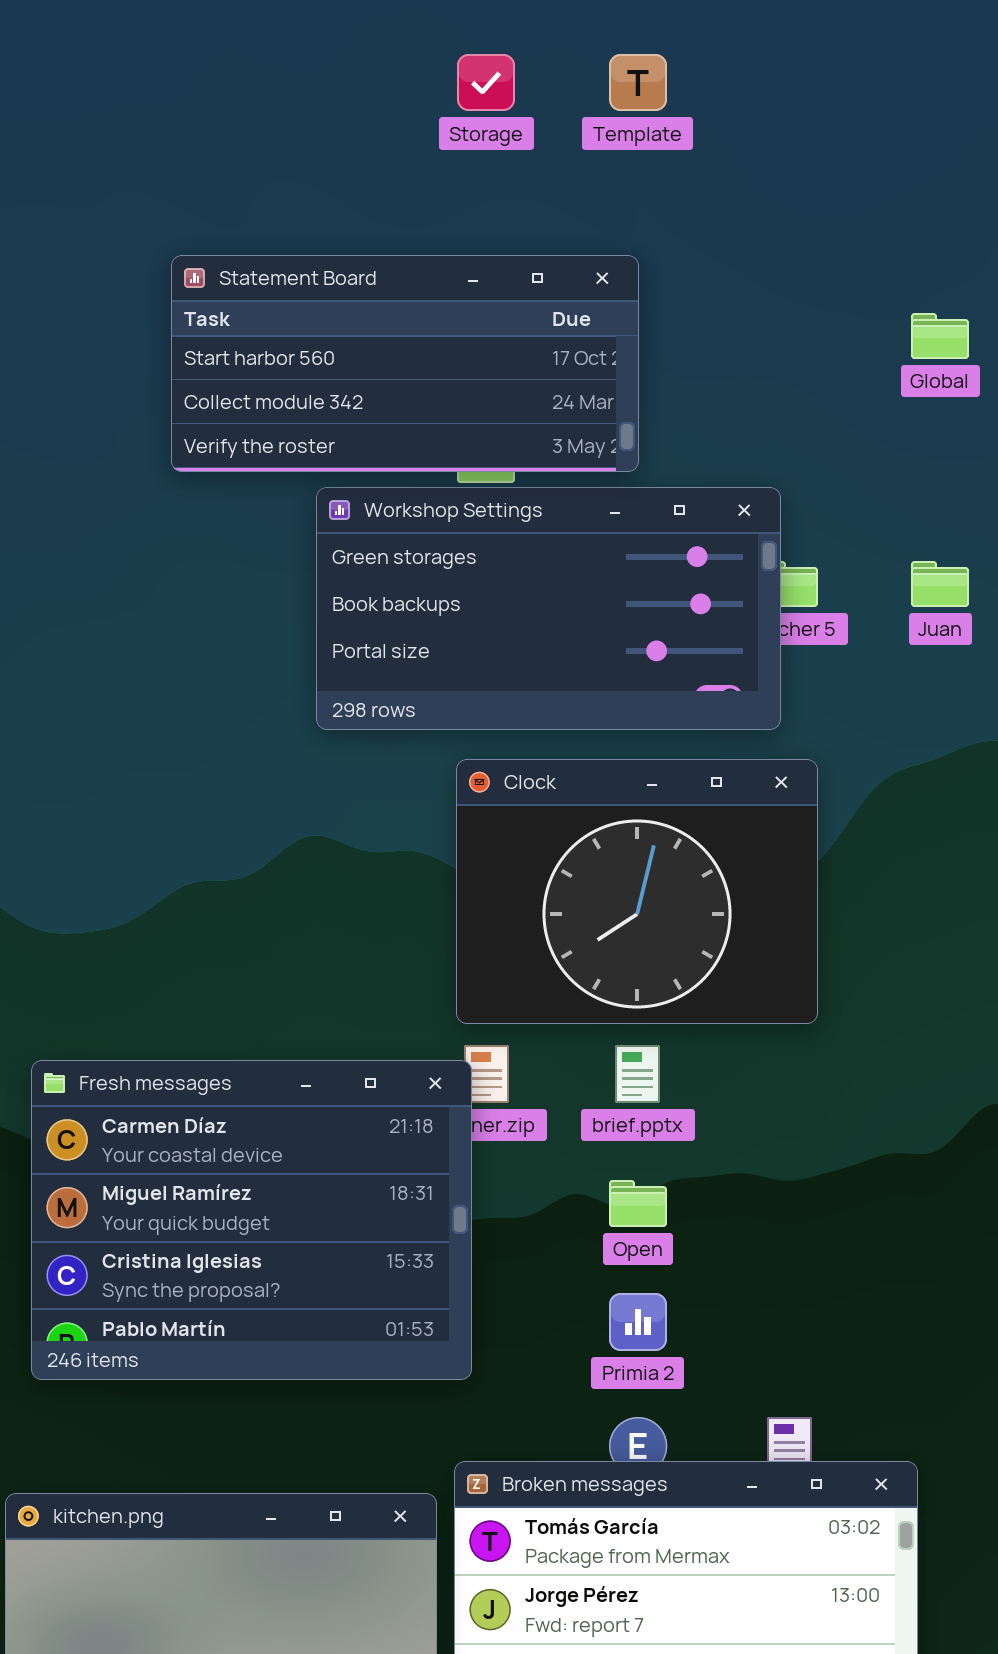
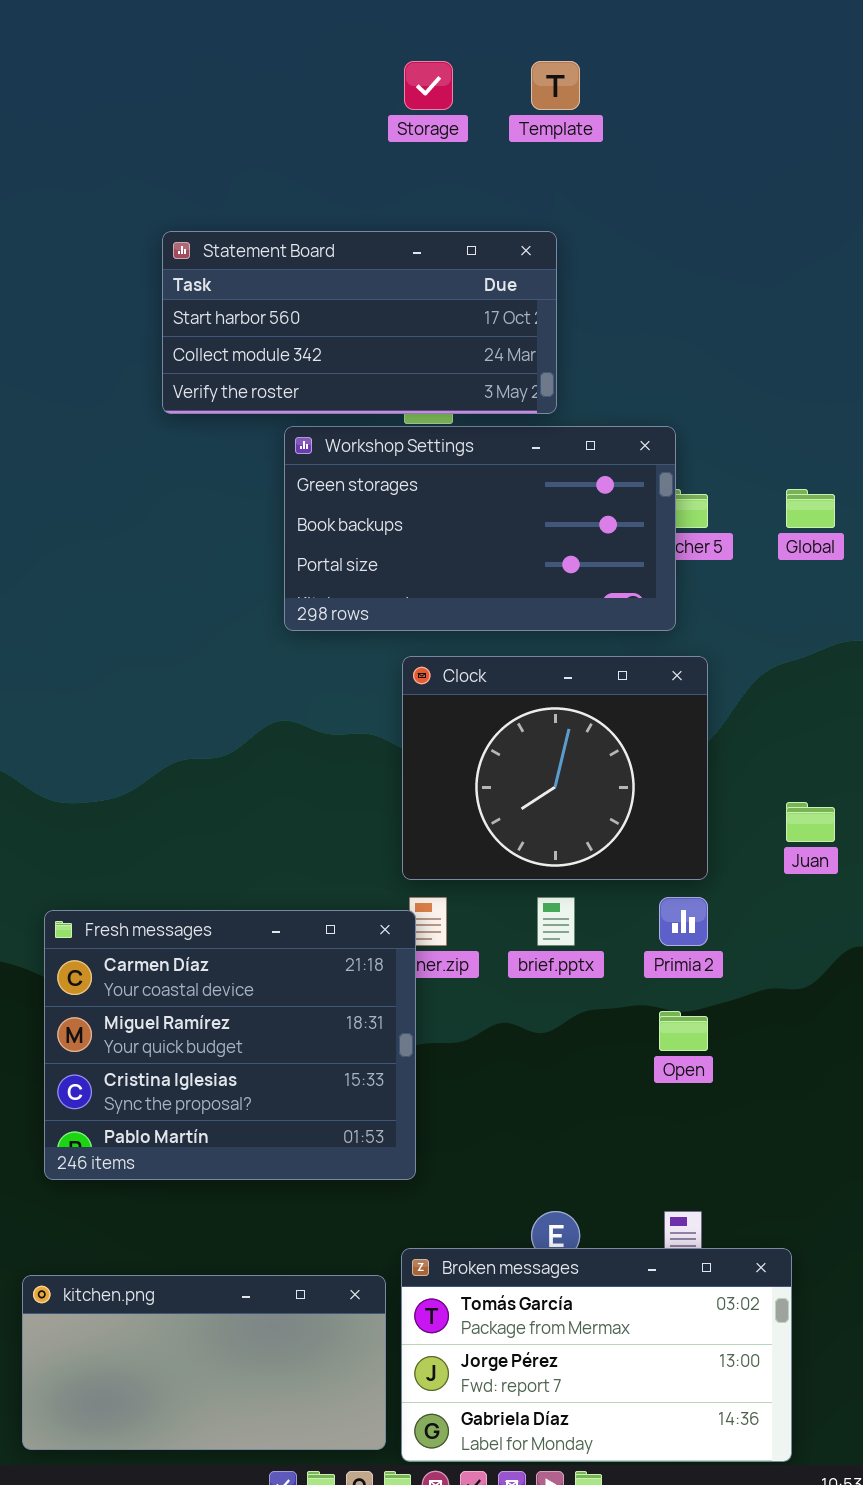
Global: [911,313,969,359] -> [786,489,835,528], moved
Juan: [911,561,969,607] -> [786,802,835,842], moved
Open: [609,1180,667,1227] -> [659,1011,708,1051], moved
Primia 2: [609,1293,667,1351] -> [659,897,708,946], moved

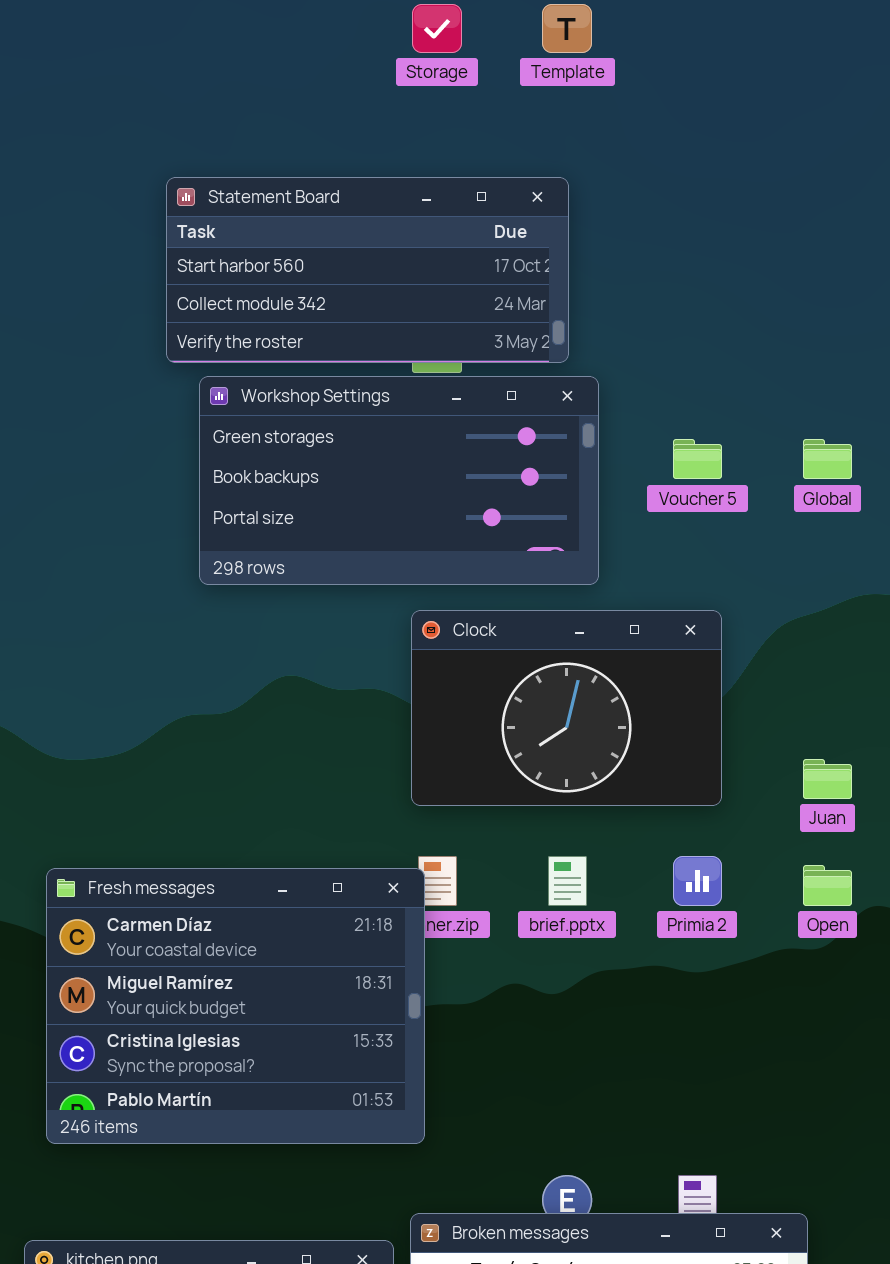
Workshop Settings: [284,426,676,631] -> [199,376,599,585], moved
Clock: [402,656,708,880] -> [411,610,722,806], resized
Open: [659,1011,708,1051] -> [803,865,852,906], moved

